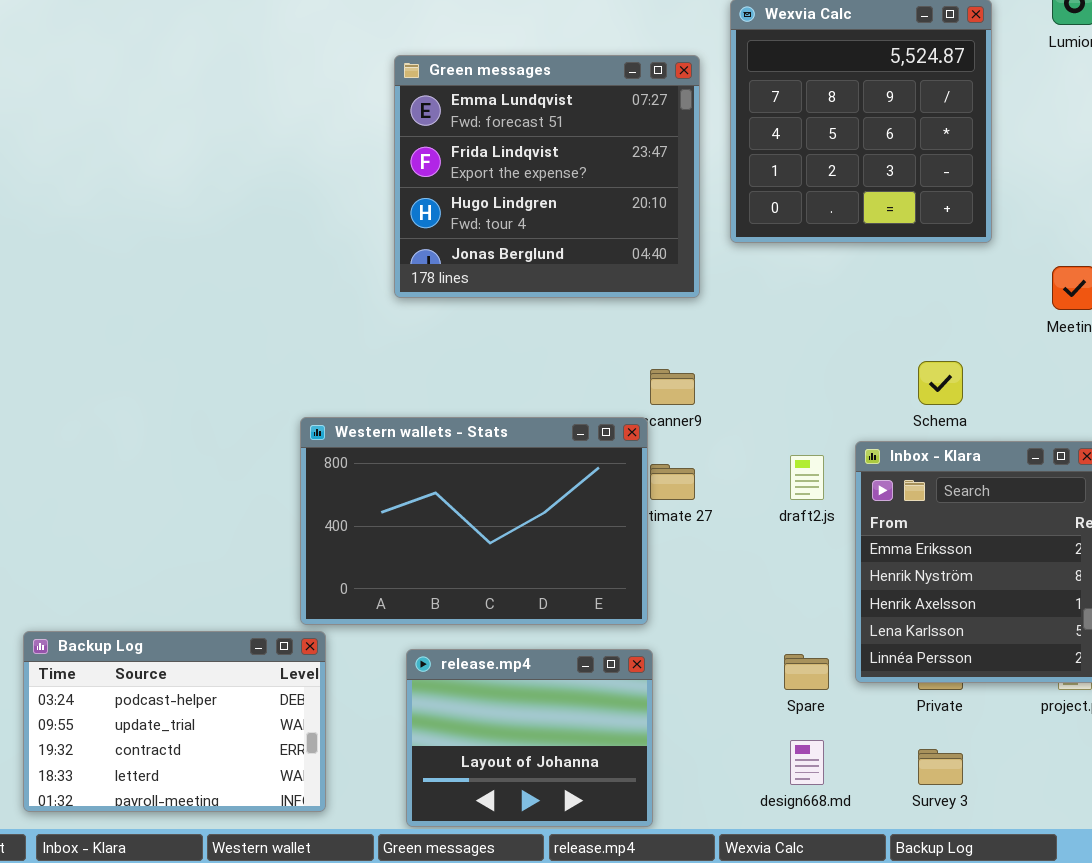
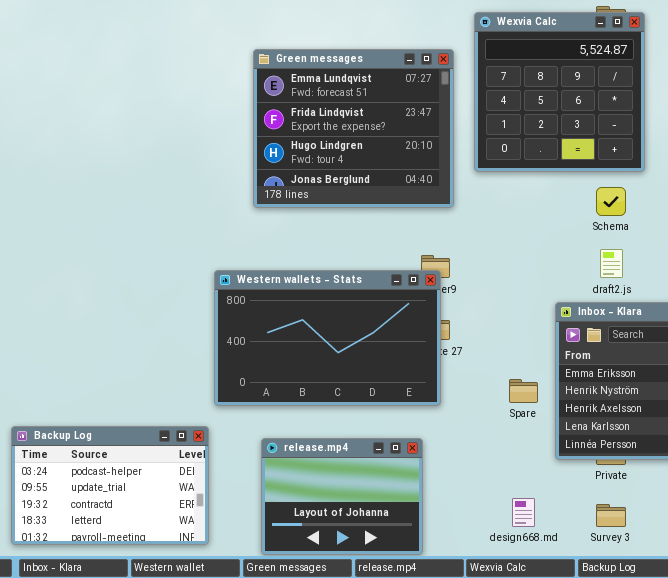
Schema: [918,361,963,405] -> [596,187,626,216], moved
Western wallets - Stats: [300,417,648,625] -> [214,270,441,406], moved
draft2.js: [790,455,824,500] -> [600,249,623,278], moved
Spare: [784,654,829,690] -> [509,379,538,403], moved

